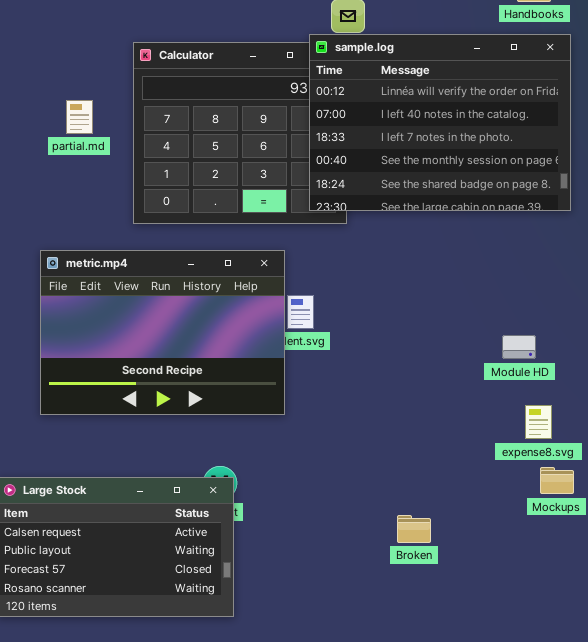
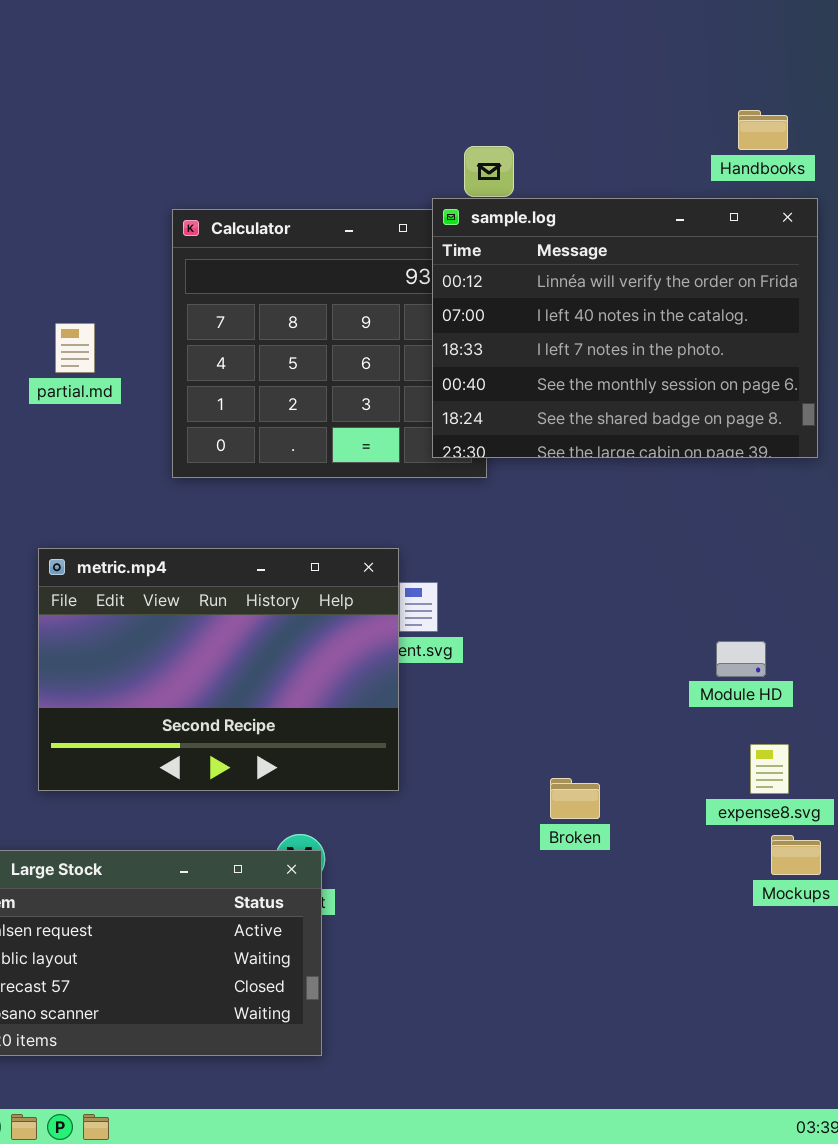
partial.md: [66,100,93,134] -> [55,323,95,373], moved
metric.mp4: [40,250,285,415] -> [38,548,399,791], moved
Broken: [397,515,431,543] -> [550,778,600,819], moved

